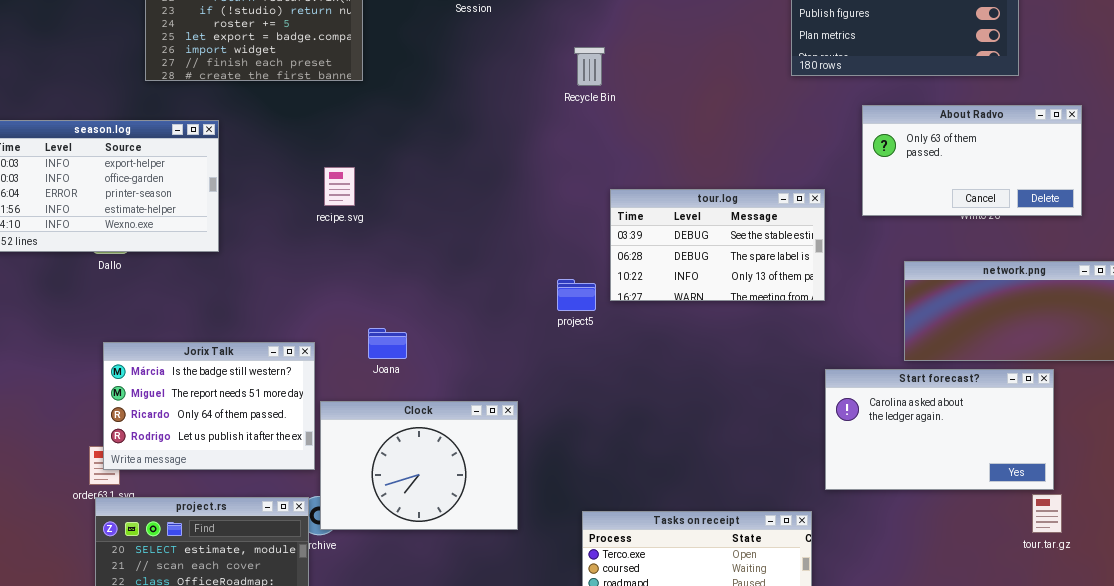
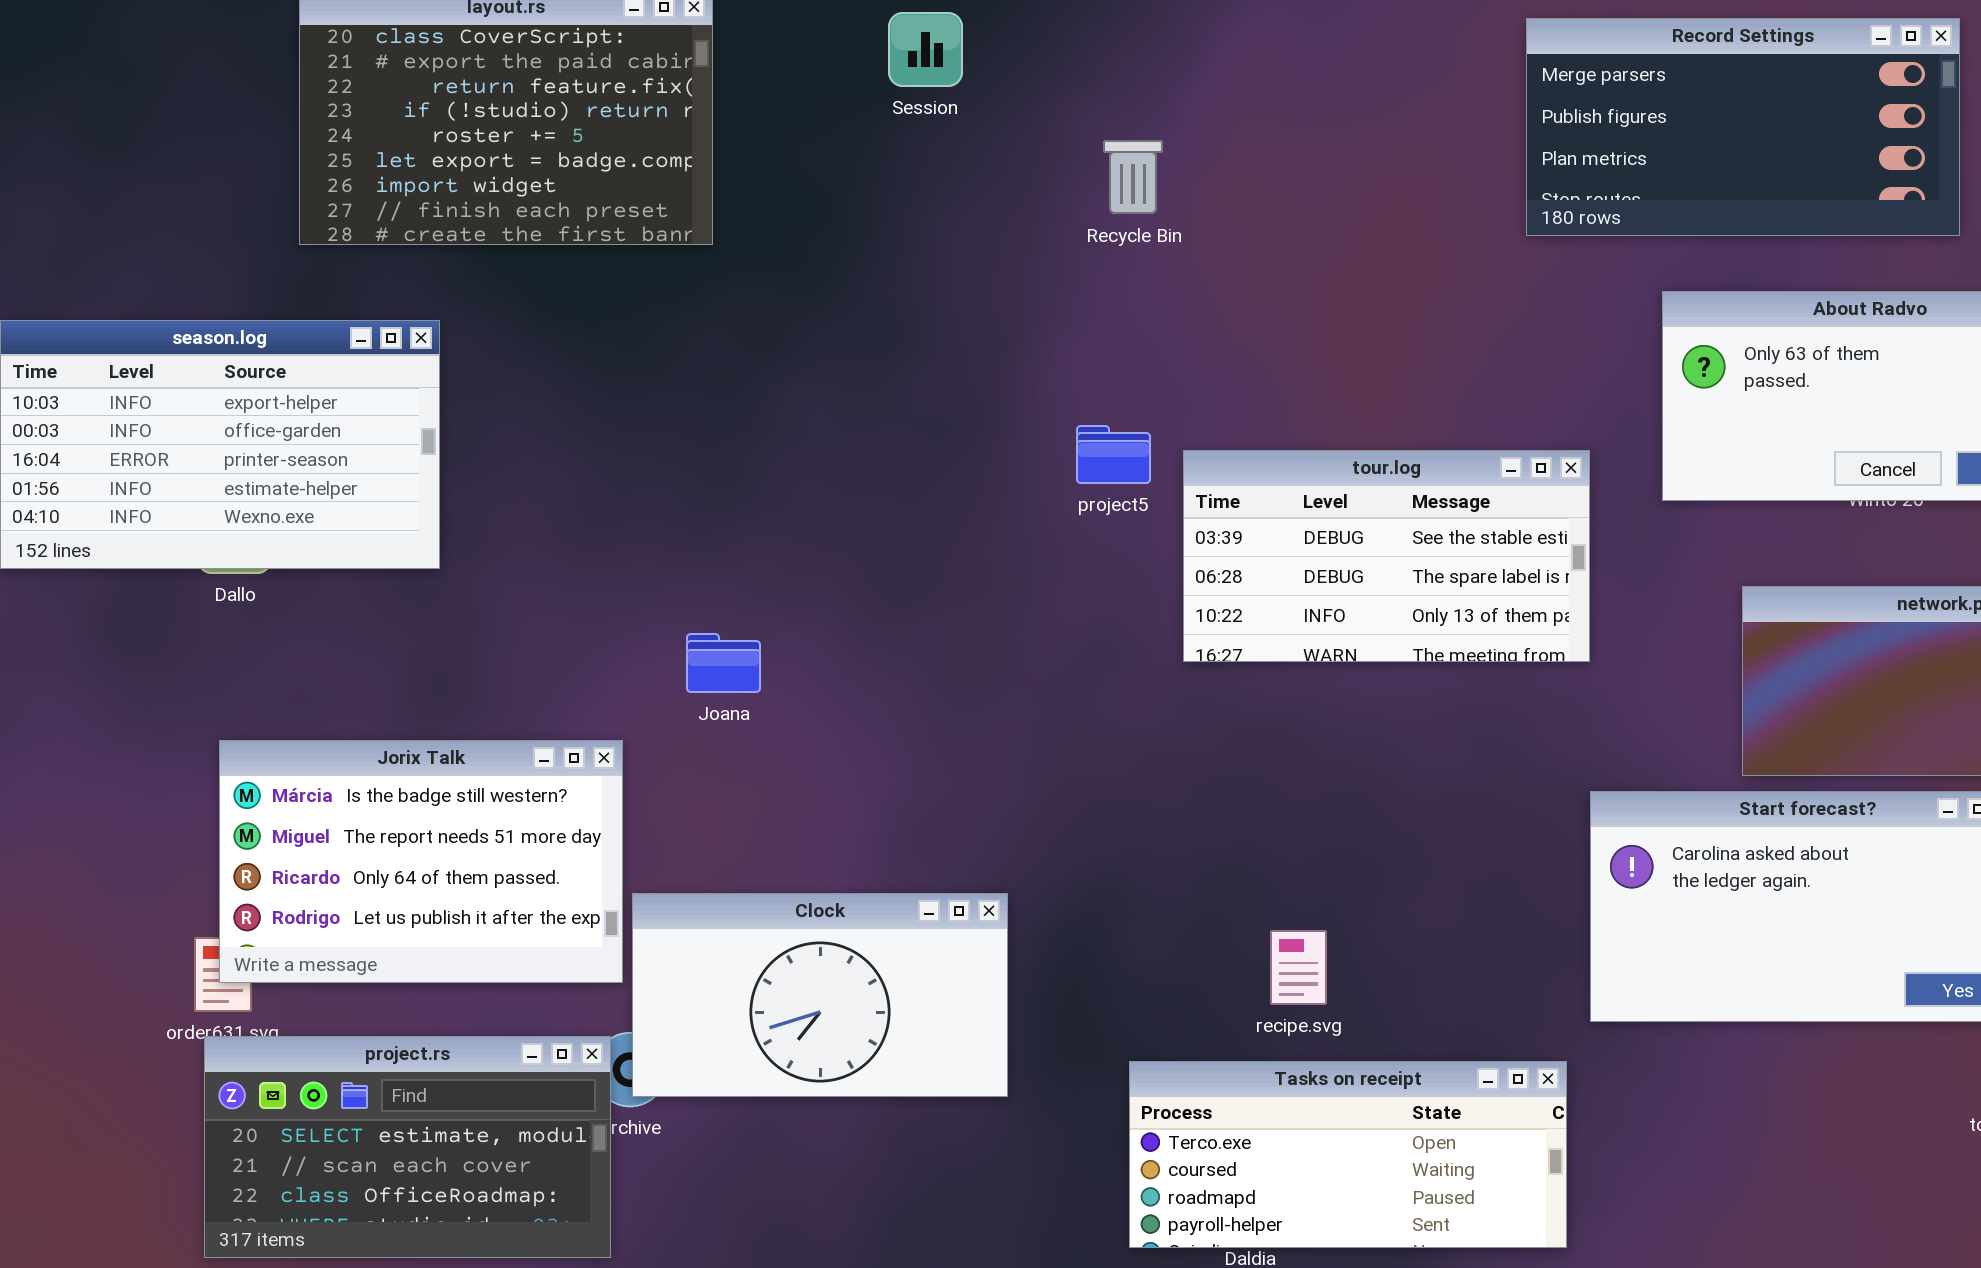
Recycle Bin: [574,47,605,86] -> [1103,140,1163,214], moved
recipe.svg: [324,167,355,206] -> [1270,930,1327,1005], moved
project5: [557,279,596,311] -> [1076,425,1151,484], moved
Joana: [368,328,407,359] -> [686,633,761,693], moved
Clock: [320,401,518,530] -> [632,893,1008,1097], resized

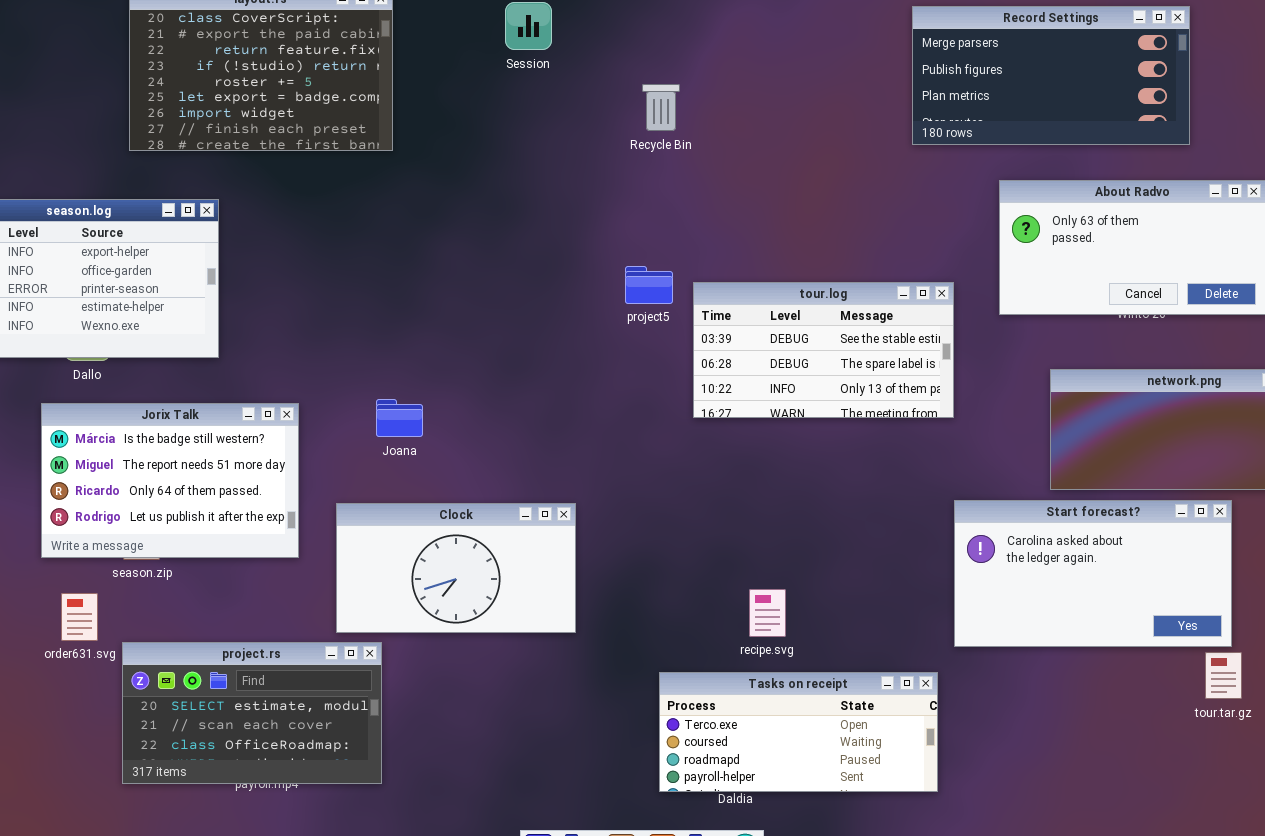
Jorix Talk: [219,740,623,983] -> [41,403,299,558], moved
Clock: [632,893,1008,1097] -> [336,503,576,633], moved
project.rs: [204,1036,611,1258] -> [122,642,382,784], moved

